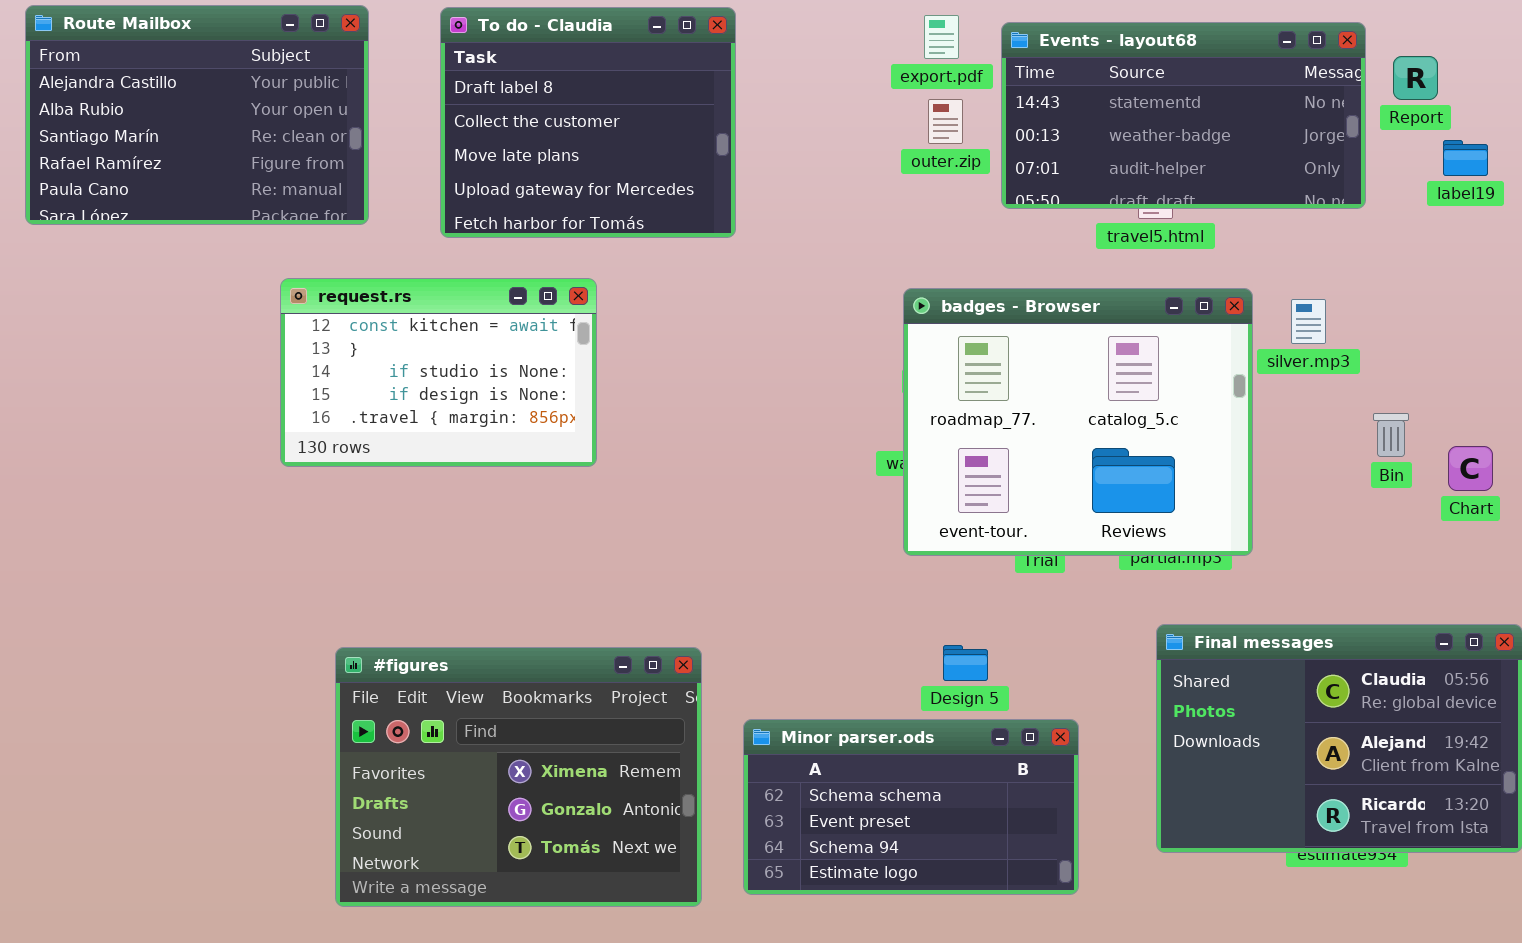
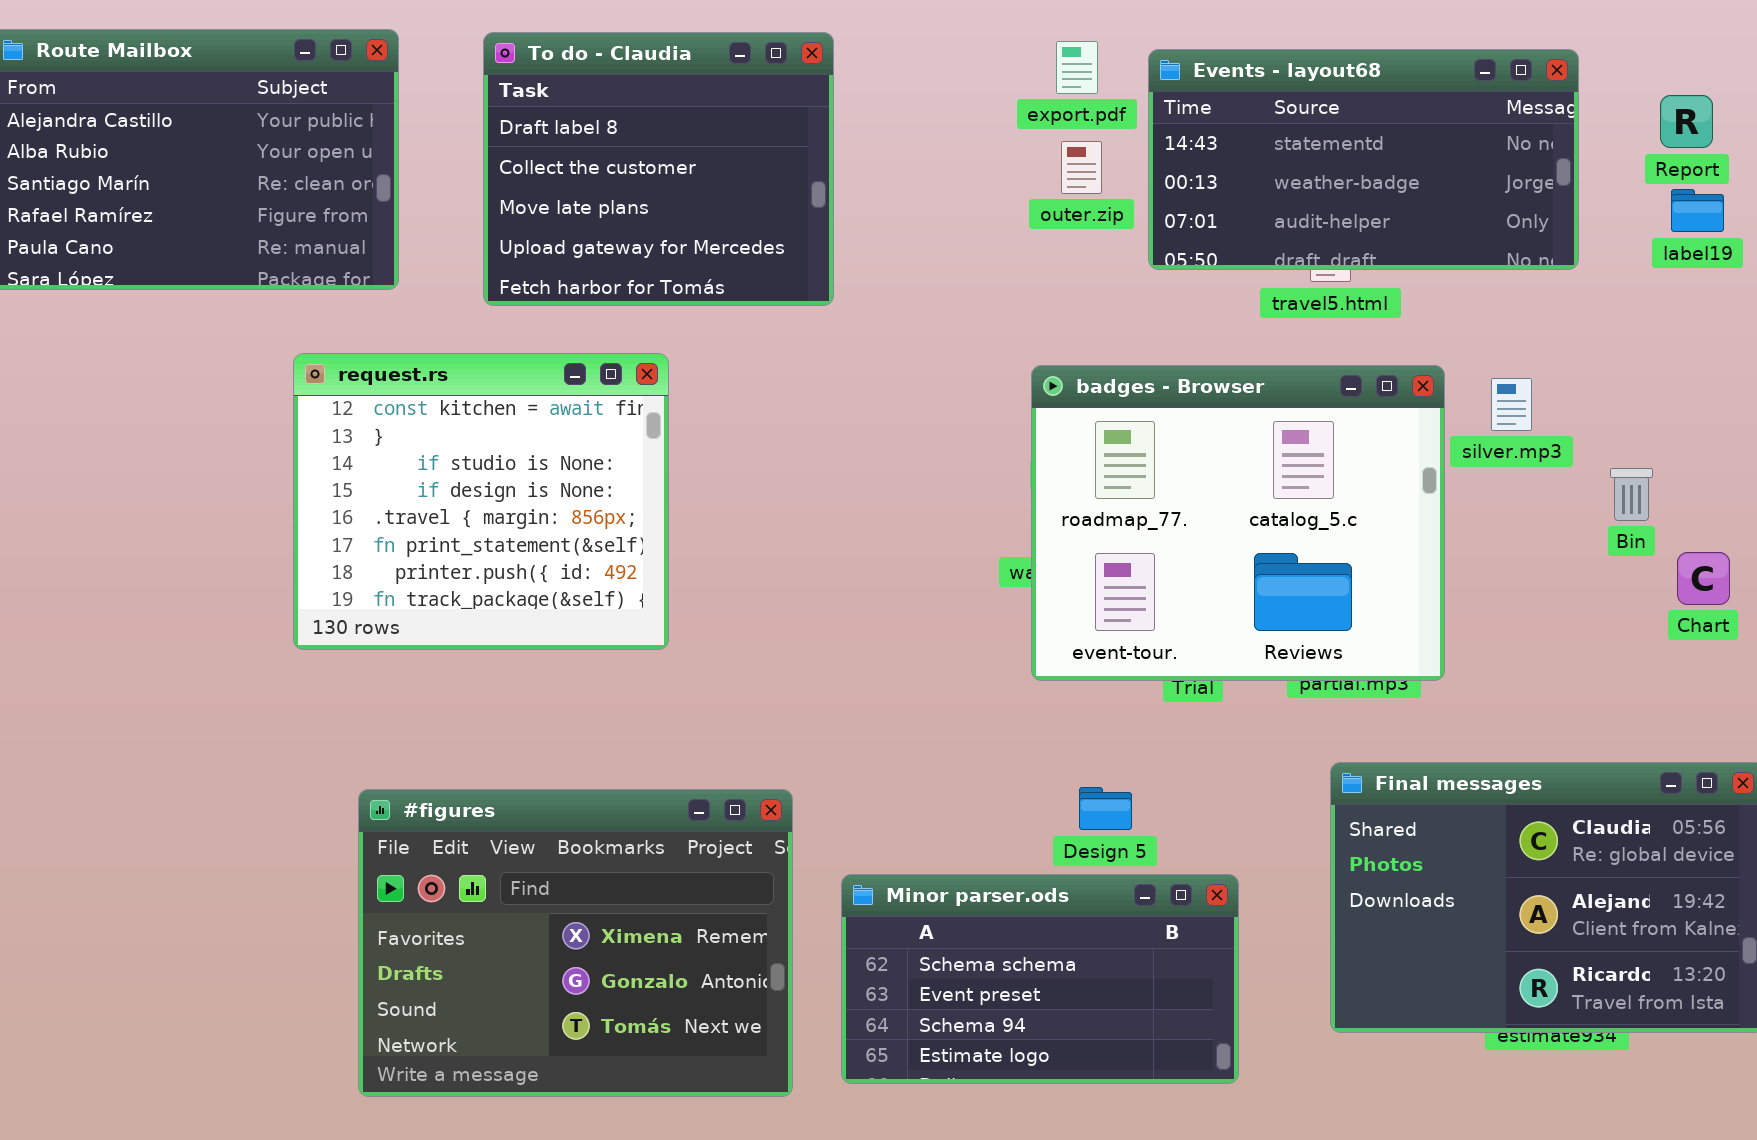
Report: [1393,56,1438,100] -> [1660,95,1713,148], moved
request.rs: [280,278,597,467] -> [293,353,669,650], resized
Bin: [1373,413,1409,457] -> [1610,468,1653,521], moved

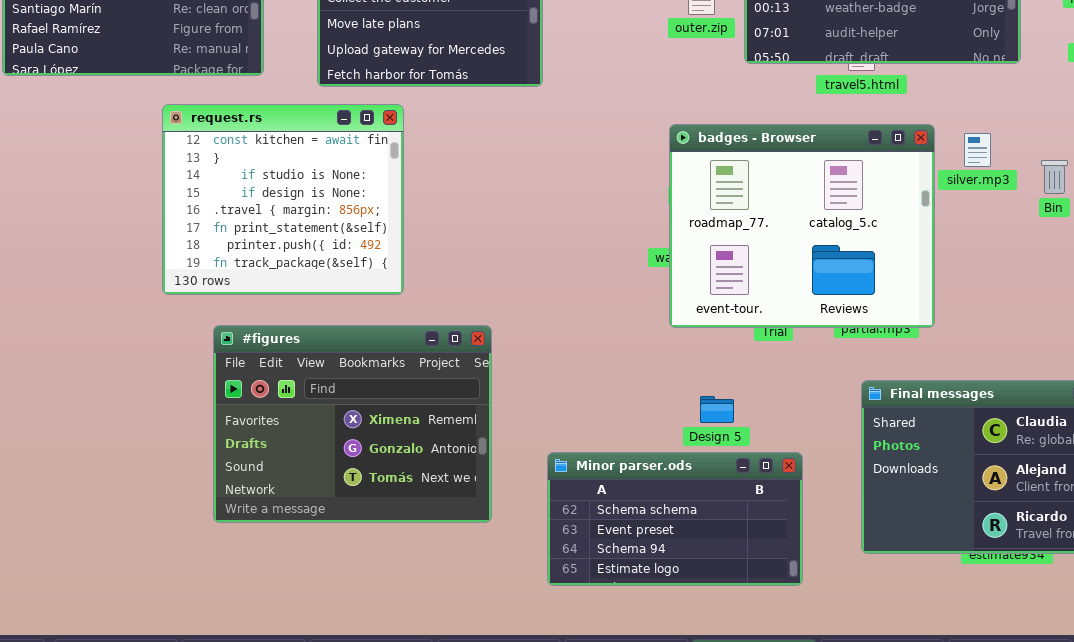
request.rs: [293,353,669,650] -> [162,104,404,295], moved
Bin: [1610,468,1653,521] -> [1041,160,1068,194], moved
#figures: [358,789,793,1097] -> [213,325,492,523], moved

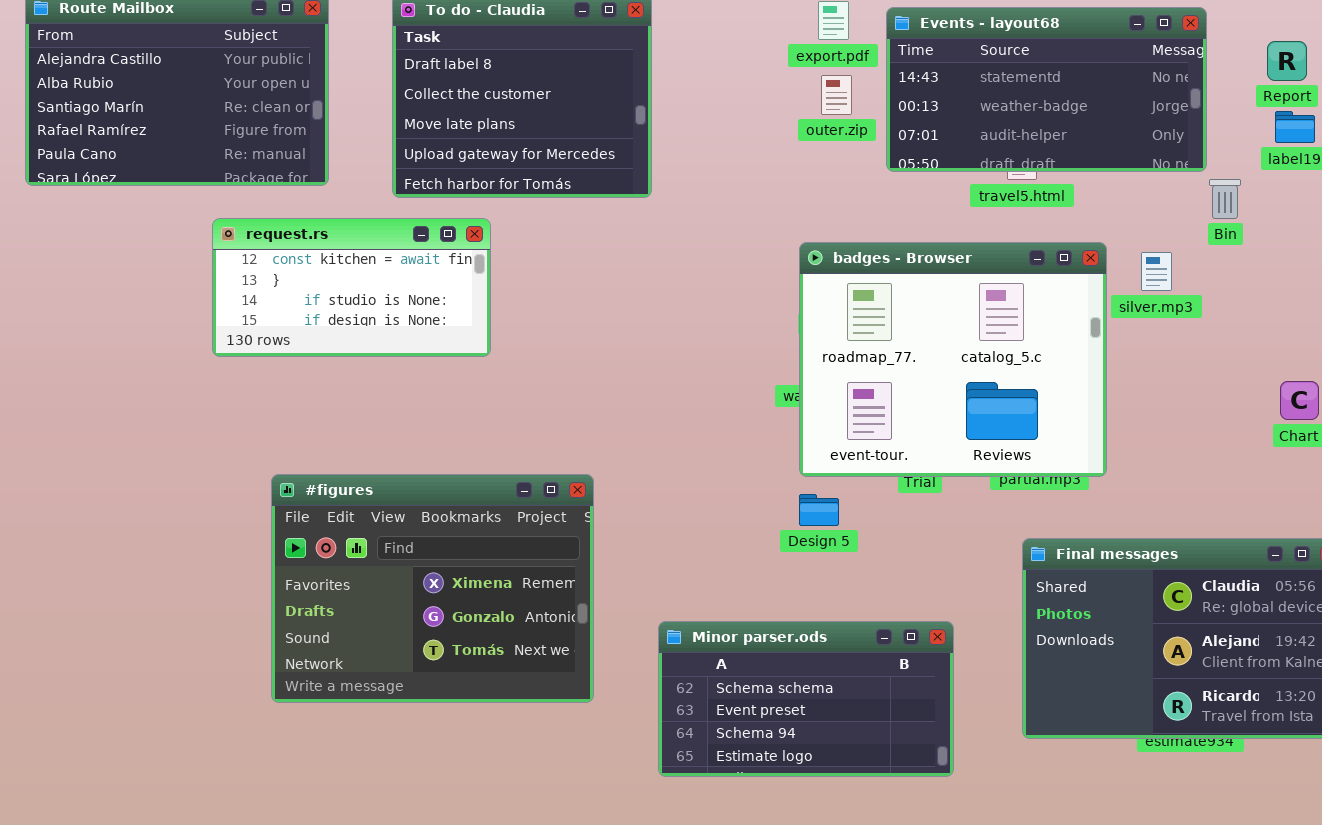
request.rs: [162,104,404,295] -> [212,218,491,357], resized
Bin: [1041,160,1068,194] -> [1209,179,1241,219], moved
Design 5: [700,396,734,423] -> [799,494,839,526], moved

